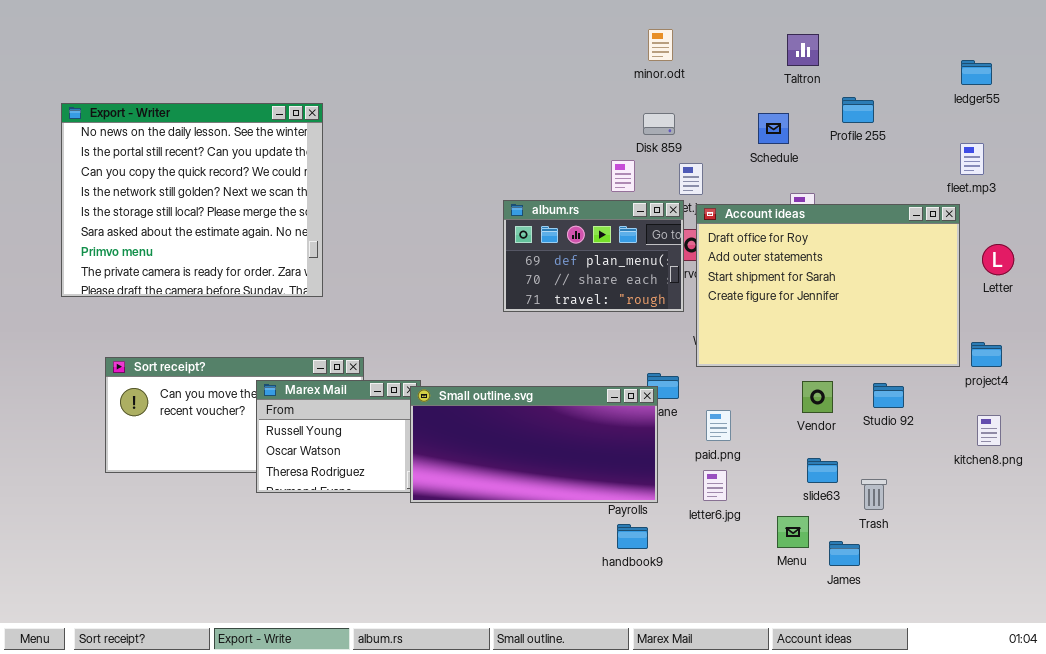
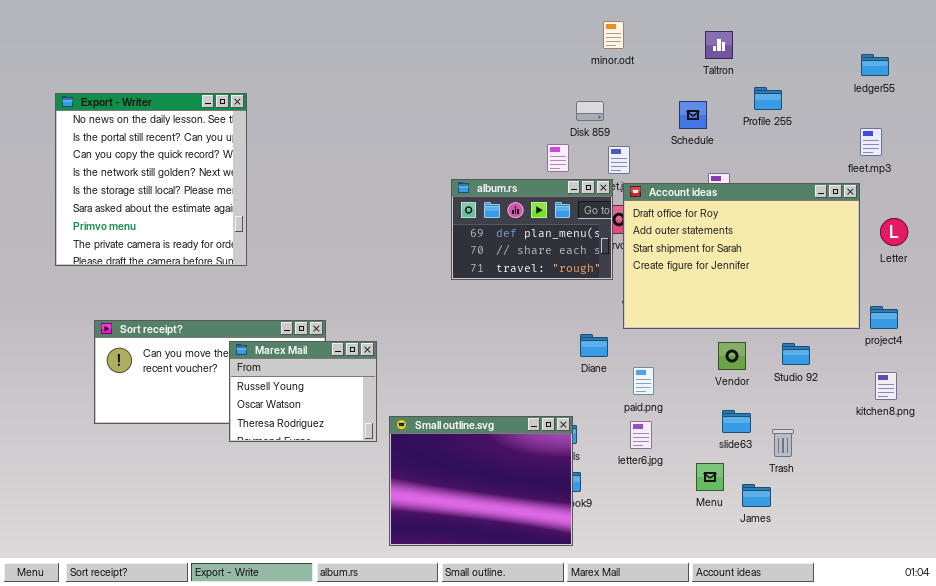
minor.odt: [648,29,673,61] -> [603,21,624,49], moved
Export - Writer: [61,103,323,297] -> [55,93,247,266], resized
Small outline.svg: [410,386,658,503] -> [389,416,573,546], moved, resized

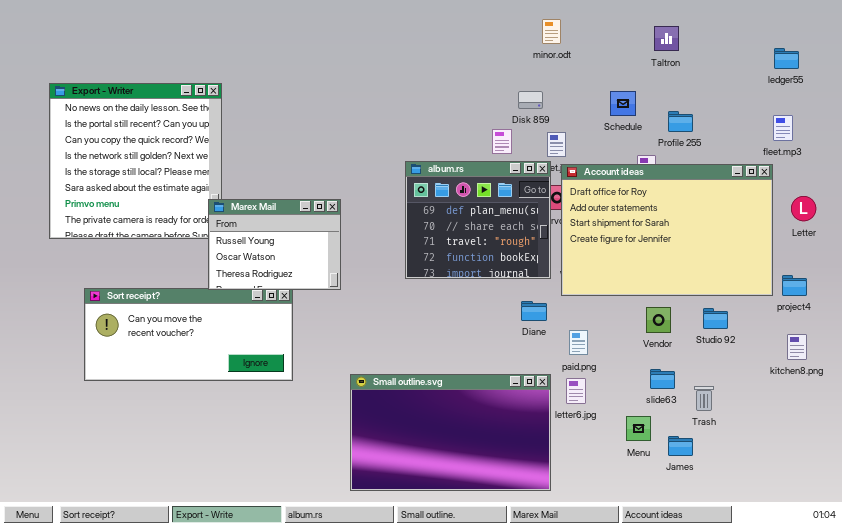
Taltron: [705,31,733,59] -> [654,26,679,51], moved
Profile 255: [754,87,782,110] -> [668,111,693,132], moved
album.rs: [451,179,613,280] -> [405,161,551,279], resized
Marex Mail: [229,341,377,442] -> [208,199,341,290], moved
Small outline.svg: [389,416,573,546] -> [350,374,551,491], resized

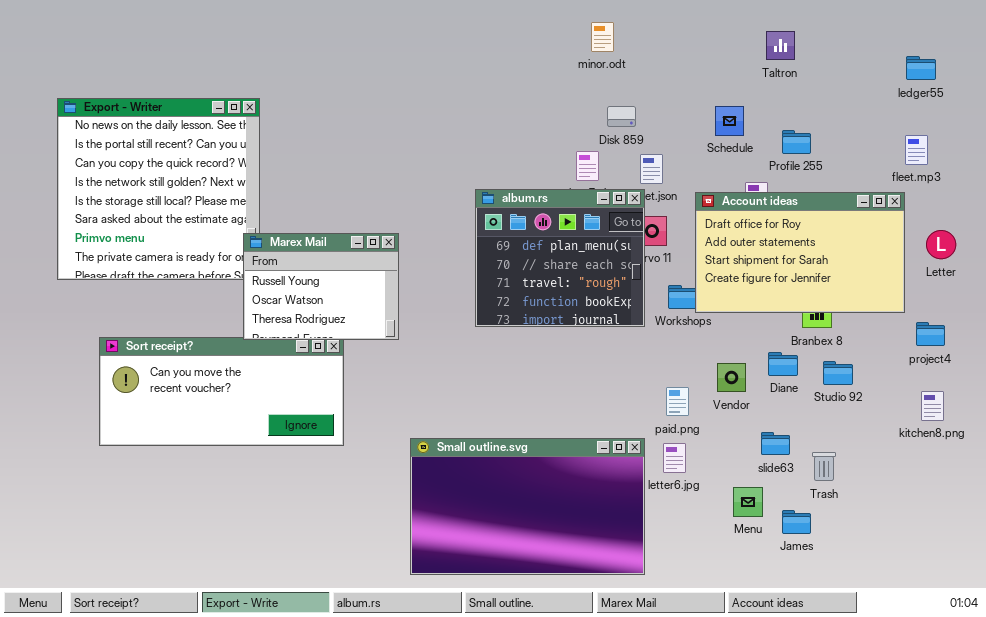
minor.odt: [542,19,561,44] -> [591,22,614,52], moved
Account ideas: [561,164,773,296] -> [695,192,905,313], resized
Diane: [521,301,547,321] -> [768,352,798,376], moved
Vendor: [646,307,671,333] -> [717,363,746,392], moved

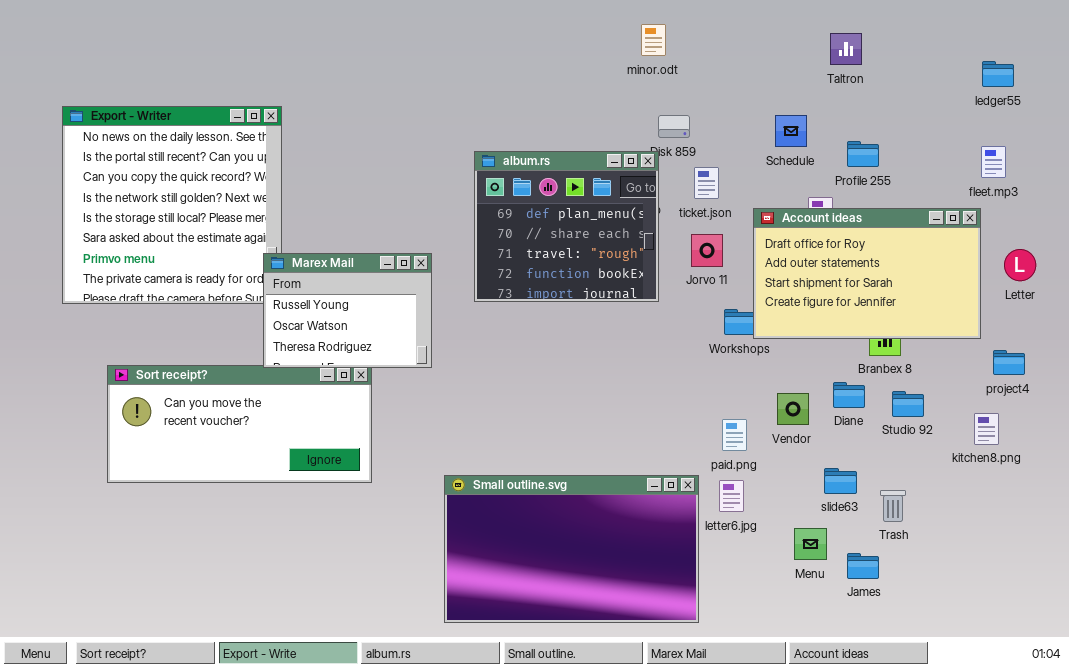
album.rs: [475,189,645,327] -> [474,151,659,302], moved
kitchen8.png: [921,391,944,421] -> [974,413,999,445], moved

